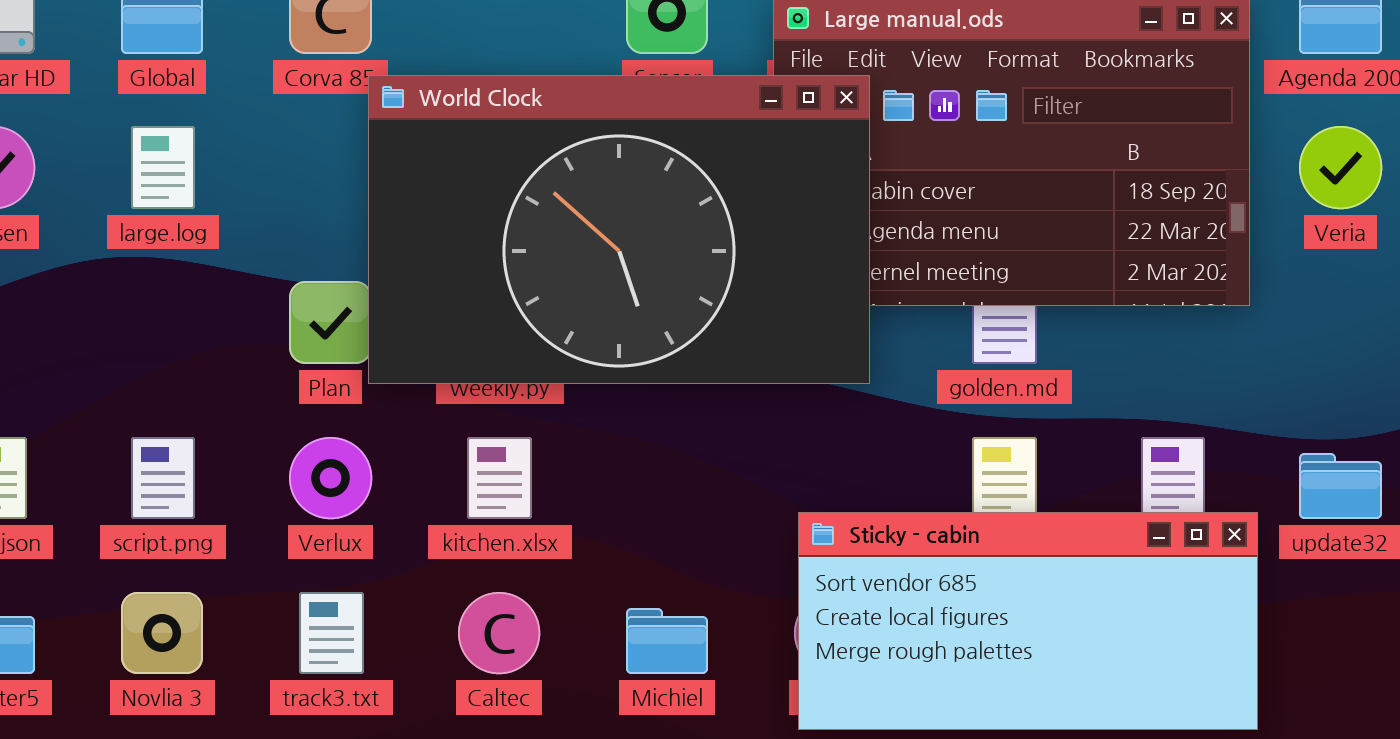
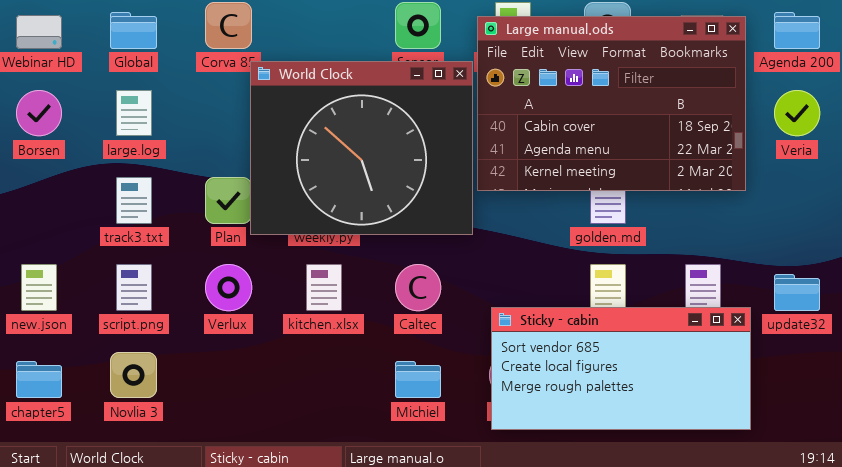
World Clock: [368,75,870,384] -> [250,61,473,235], resized
track3.txt: [299,592,364,674] -> [116,177,152,224], moved
Caltec: [458,592,540,674] -> [395,264,441,311], moved

